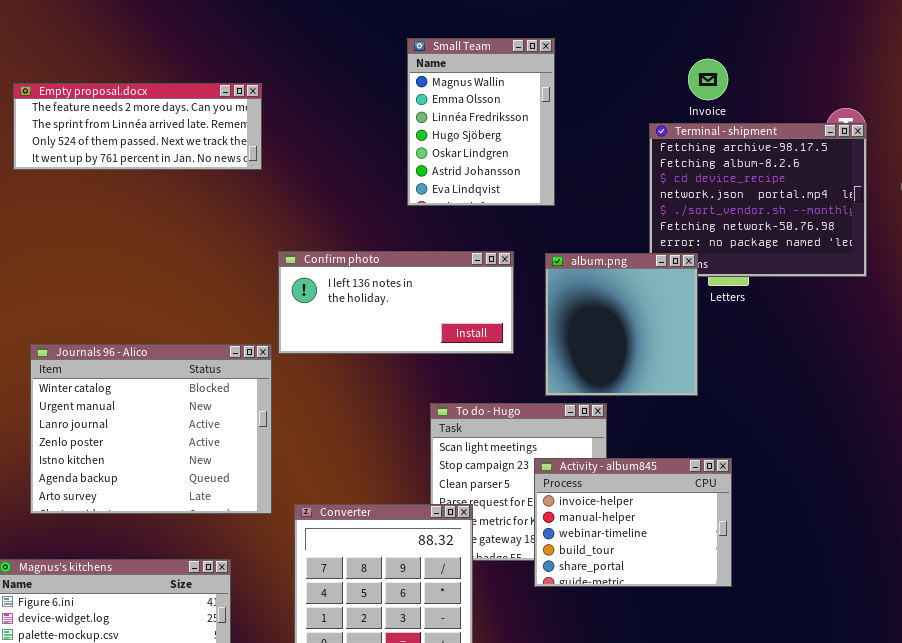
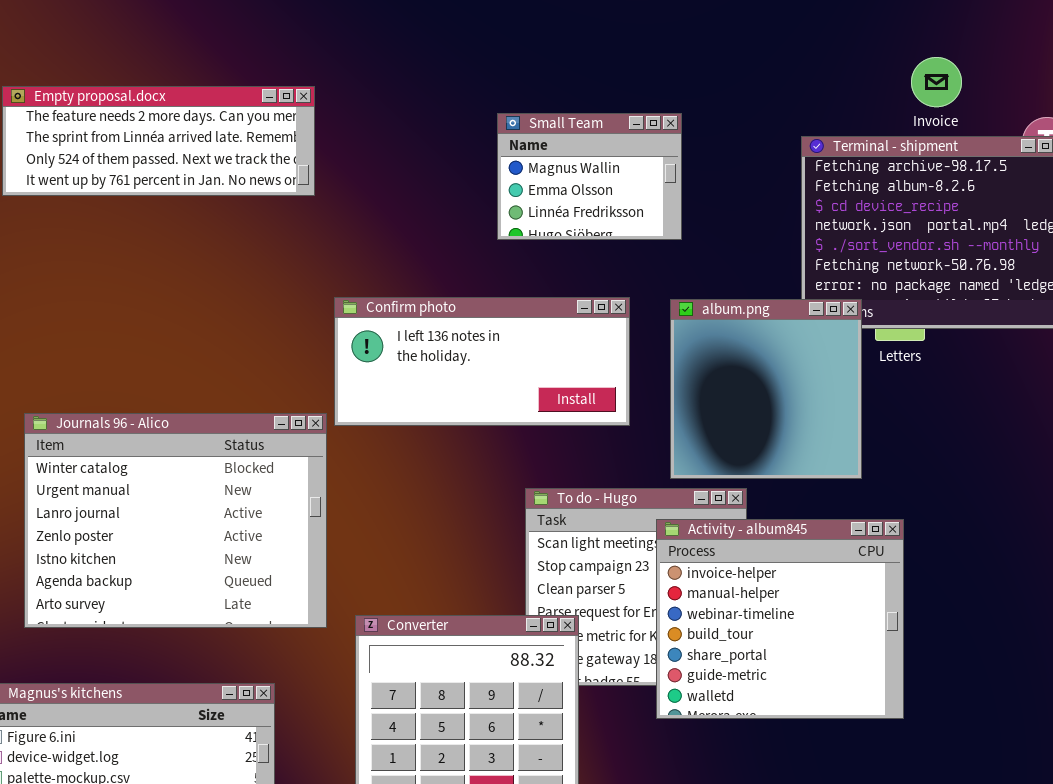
Small Team: [407,38,555,206] -> [497,113,682,240], resized
Invoice: [688,59,728,100] -> [911,57,962,107], moved
Activity - album845: [534,458,732,587] -> [656,519,904,719], resized

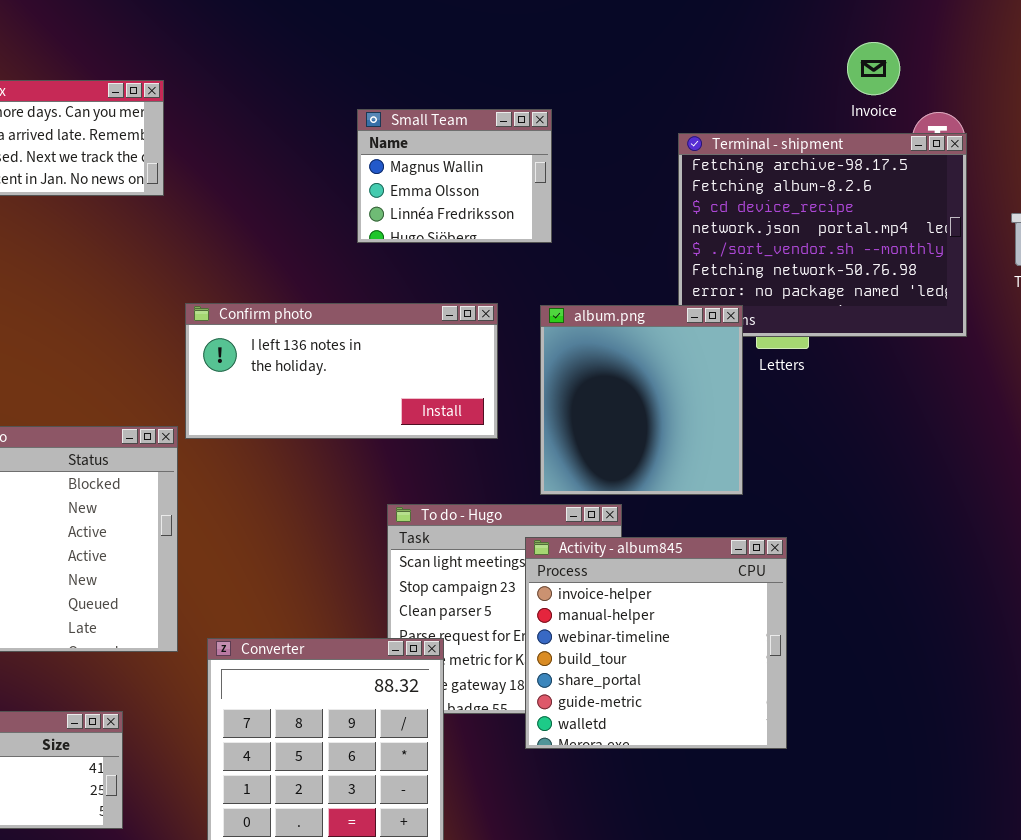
Invoice: [911,57,962,107] -> [847,42,900,95], moved

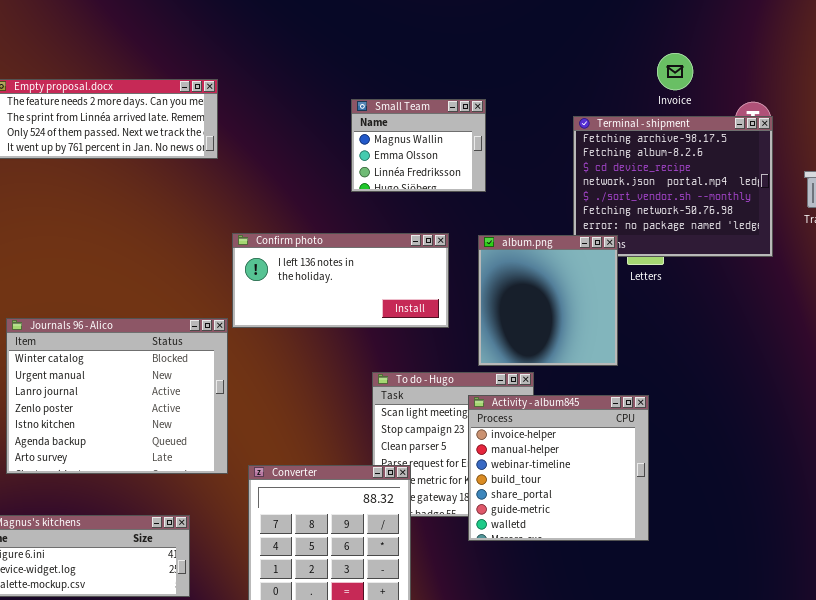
Invoice: [847,42,900,95] -> [657,53,693,90], moved

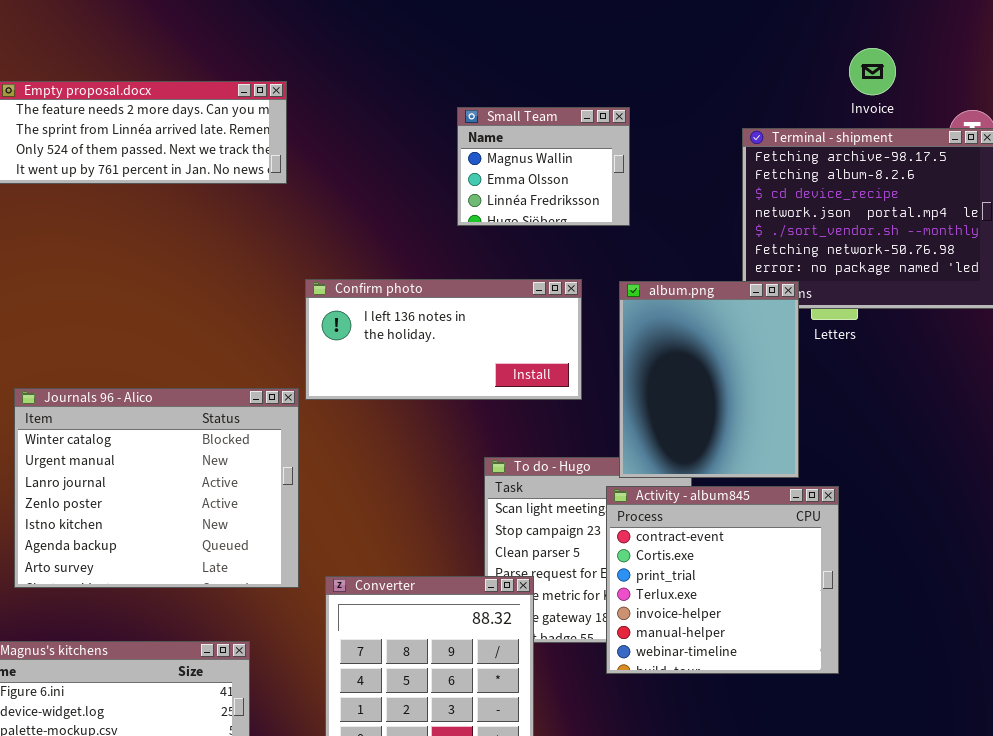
album.png: [478,235,618,366] -> [619,281,799,478], resized
Activity - album845: [468,395,649,541] -> [606,486,839,674], scrolled up 4 rows

